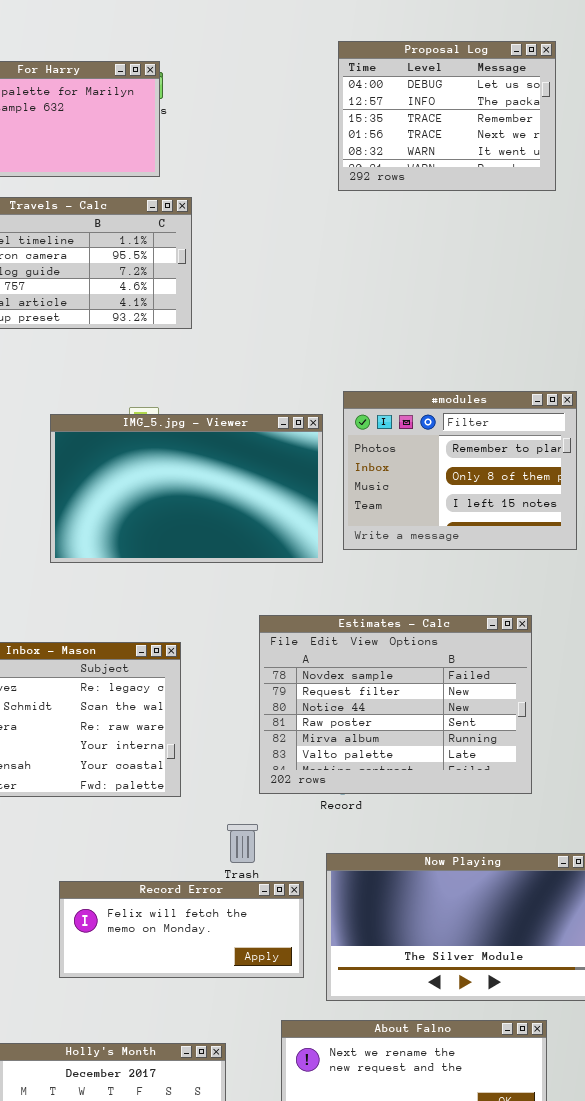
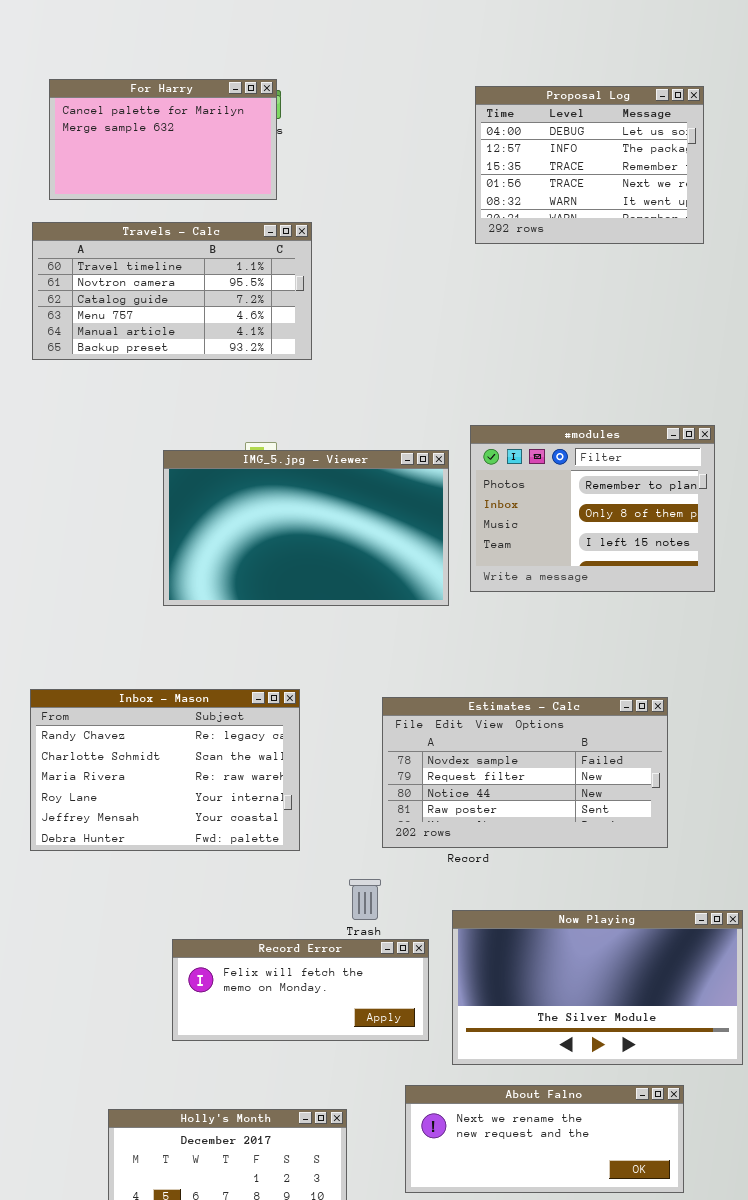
Proposal Log: [338,41,556,191] -> [475,86,704,244], moved
Estimates - Calc: [259,615,532,794] -> [382,697,668,848], resized

